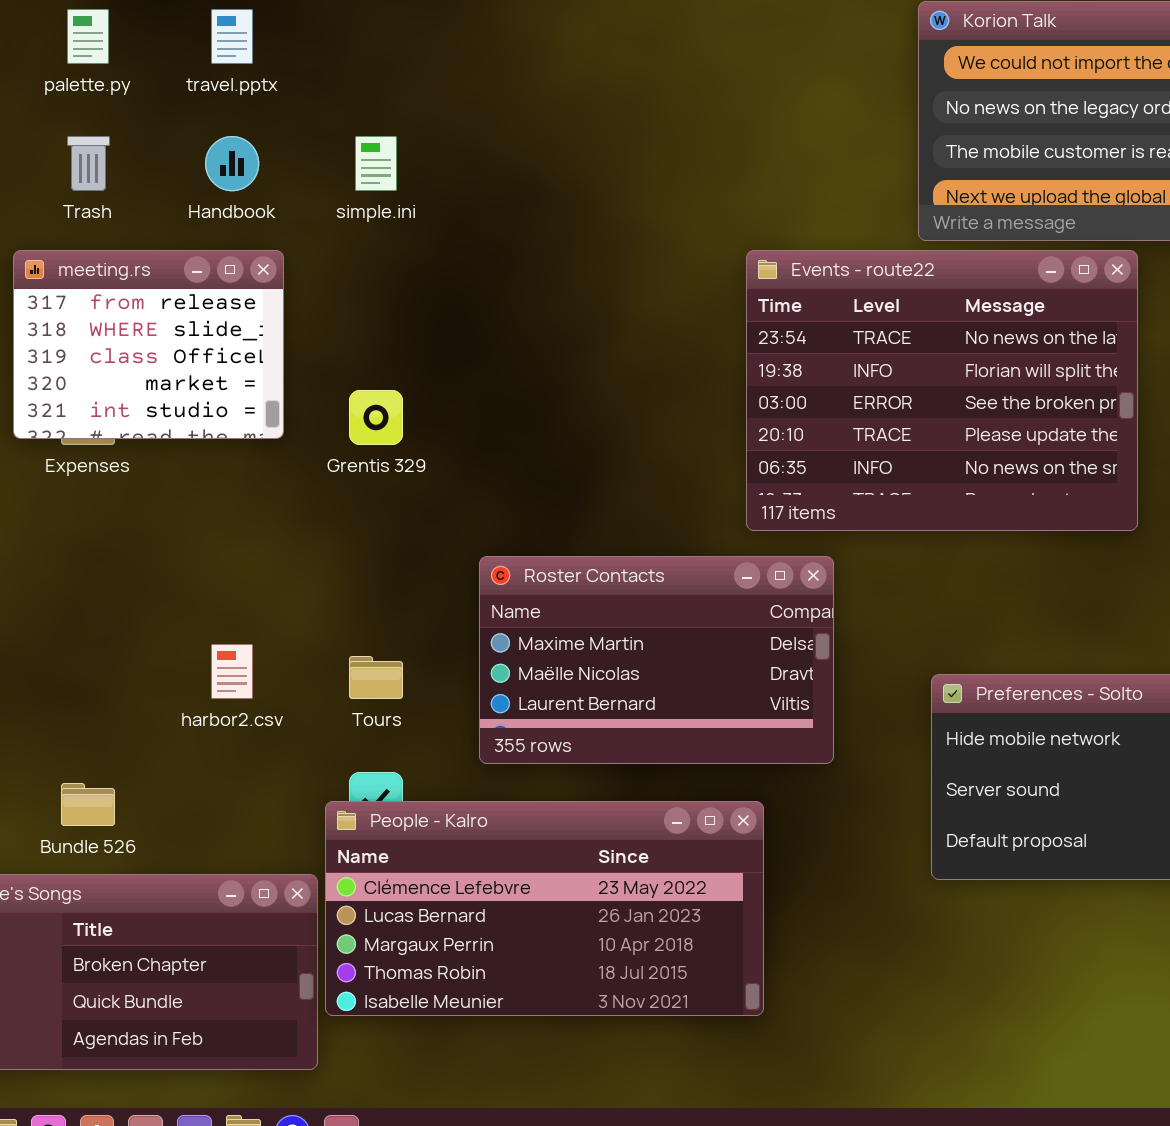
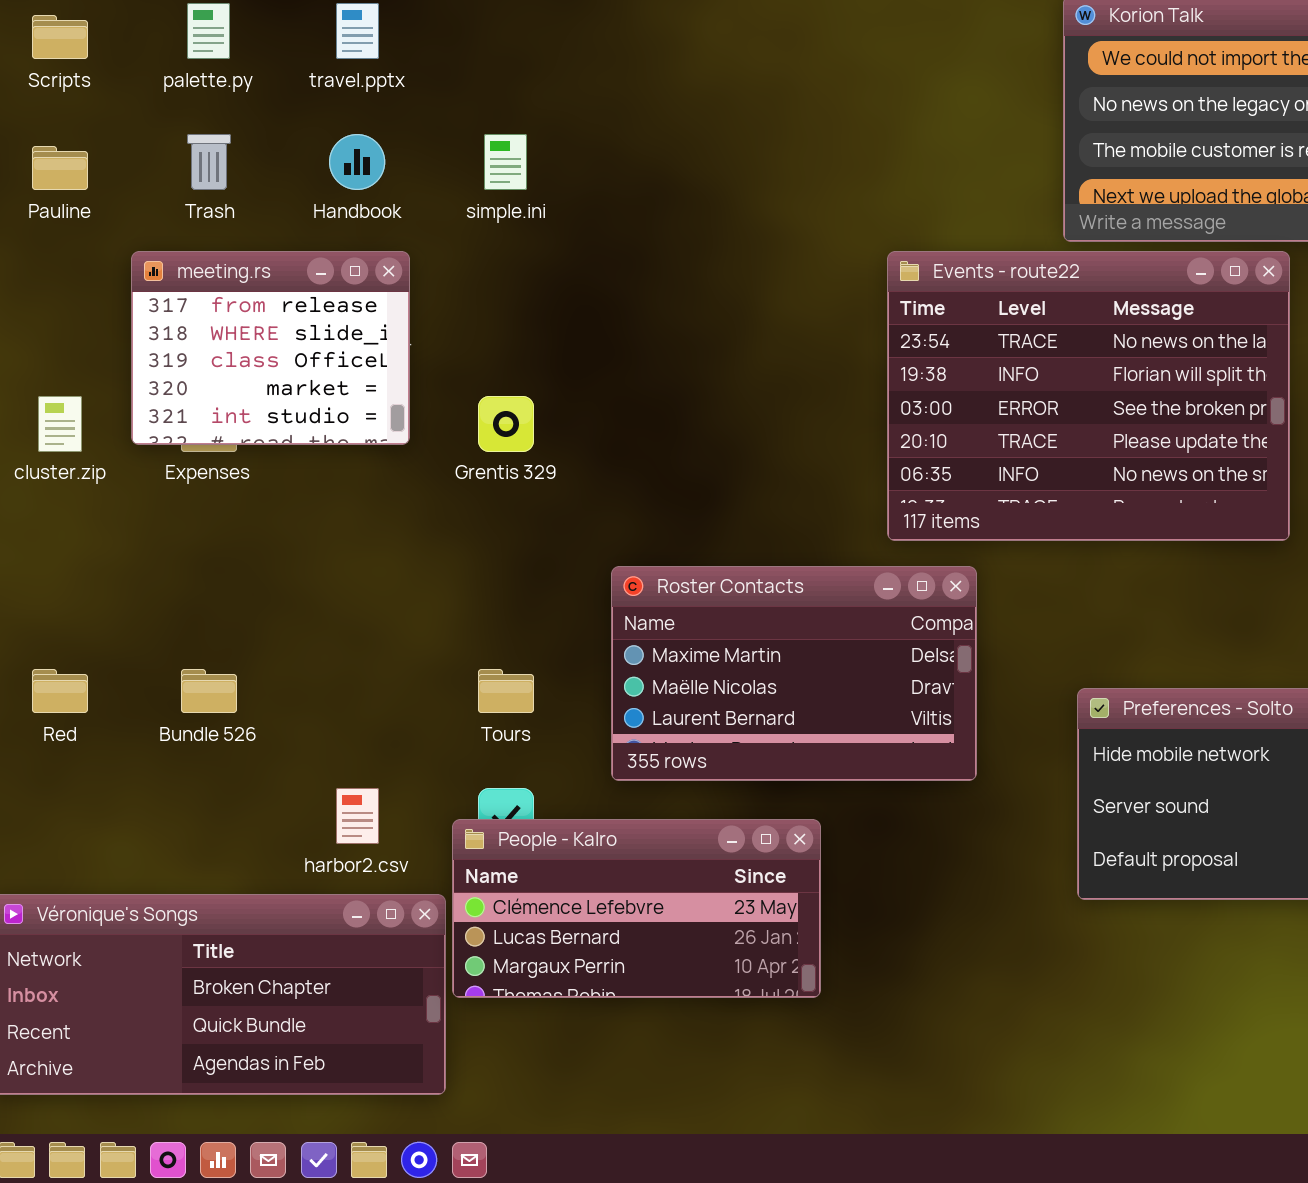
harbor2.csv: [211,644,253,699] -> [336,788,379,844], moved
Bundle 526: [61,783,115,826] -> [181,669,237,713], moved
People - Kalro: [325,801,764,1016] -> [452,819,821,998], resized

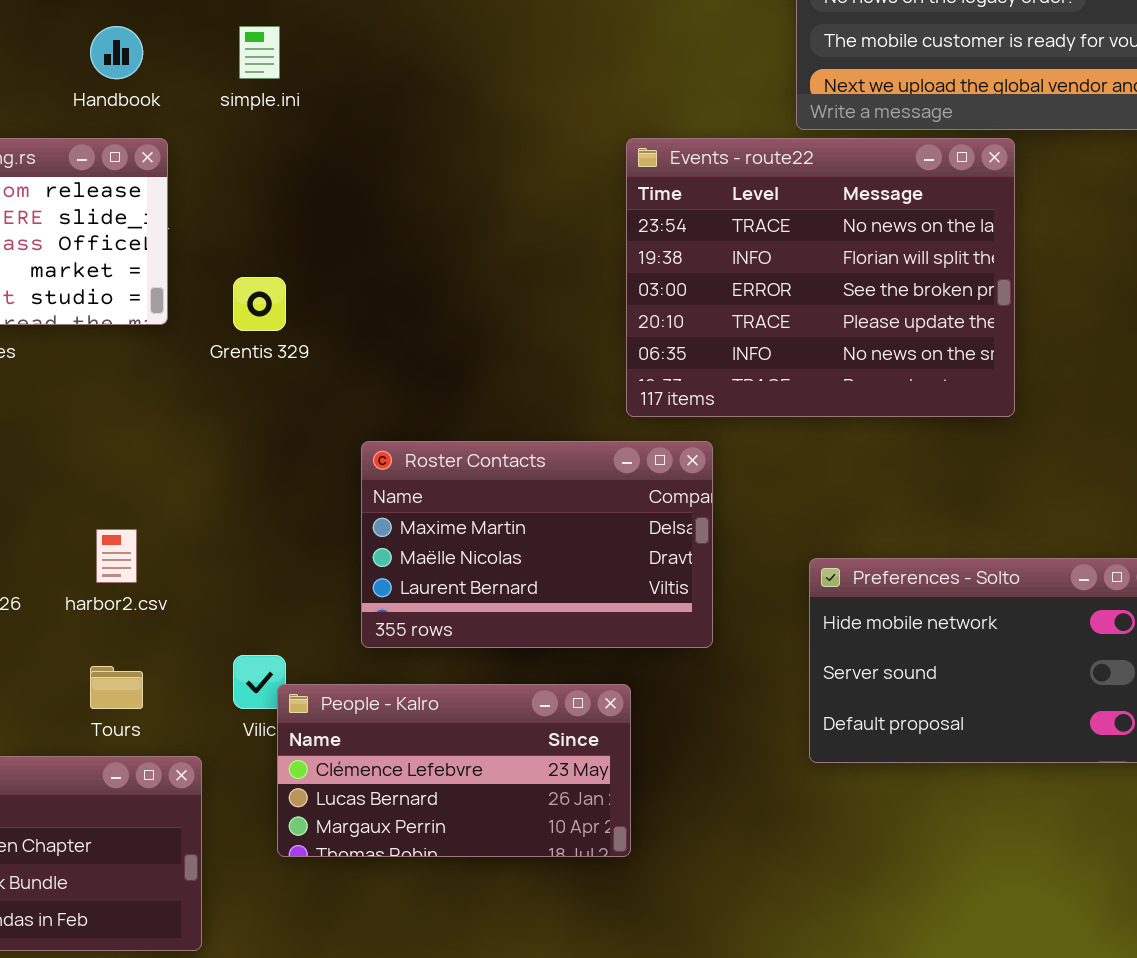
Tours: [478,669,534,713] -> [90,666,143,709], moved
harbor2.csv: [336,788,379,844] -> [96,529,137,583], moved
People - Kalro: [452,819,821,998] -> [277,684,631,857], moved

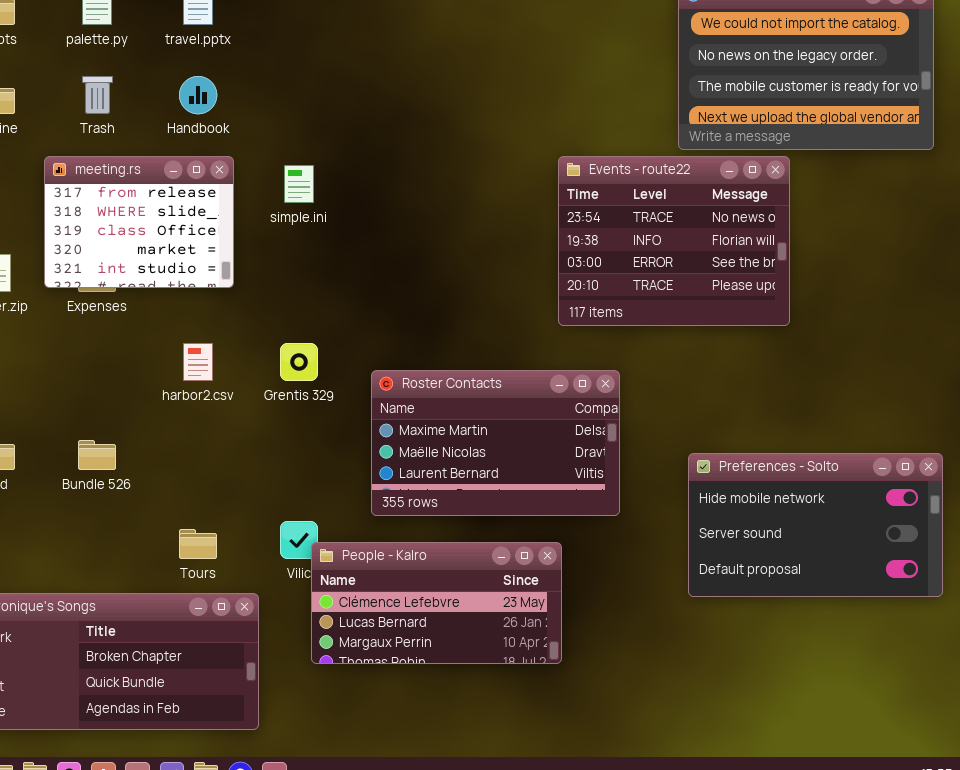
simple.ini: [239,26,280,79] -> [284,165,314,203], moved
Events - route22: [626,138,1015,417] -> [558,156,790,326], resized
Grentis 329: [233,277,286,331] -> [280,343,318,381], moved
harbor2.csv: [96,529,137,583] -> [183,343,213,381], moved

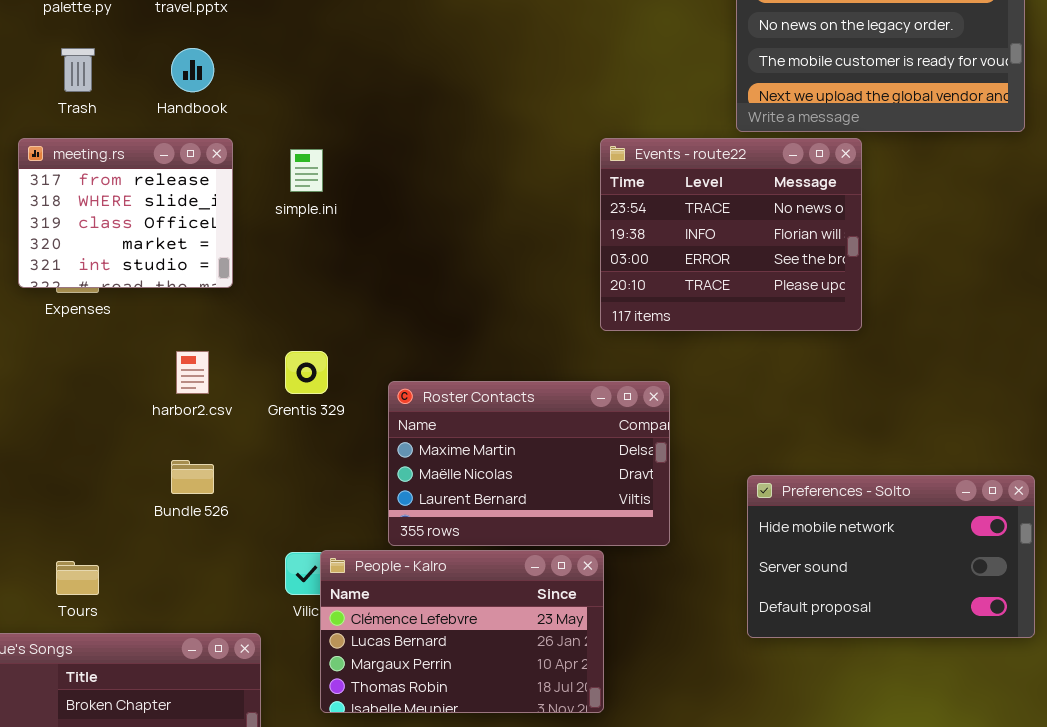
Bundle 526: [78,440,116,470] -> [171,460,214,494], moved
Tours: [179,529,217,559] -> [56,561,99,595], moved
People - Kalro: [311,542,562,664] -> [320,550,604,713], resized

